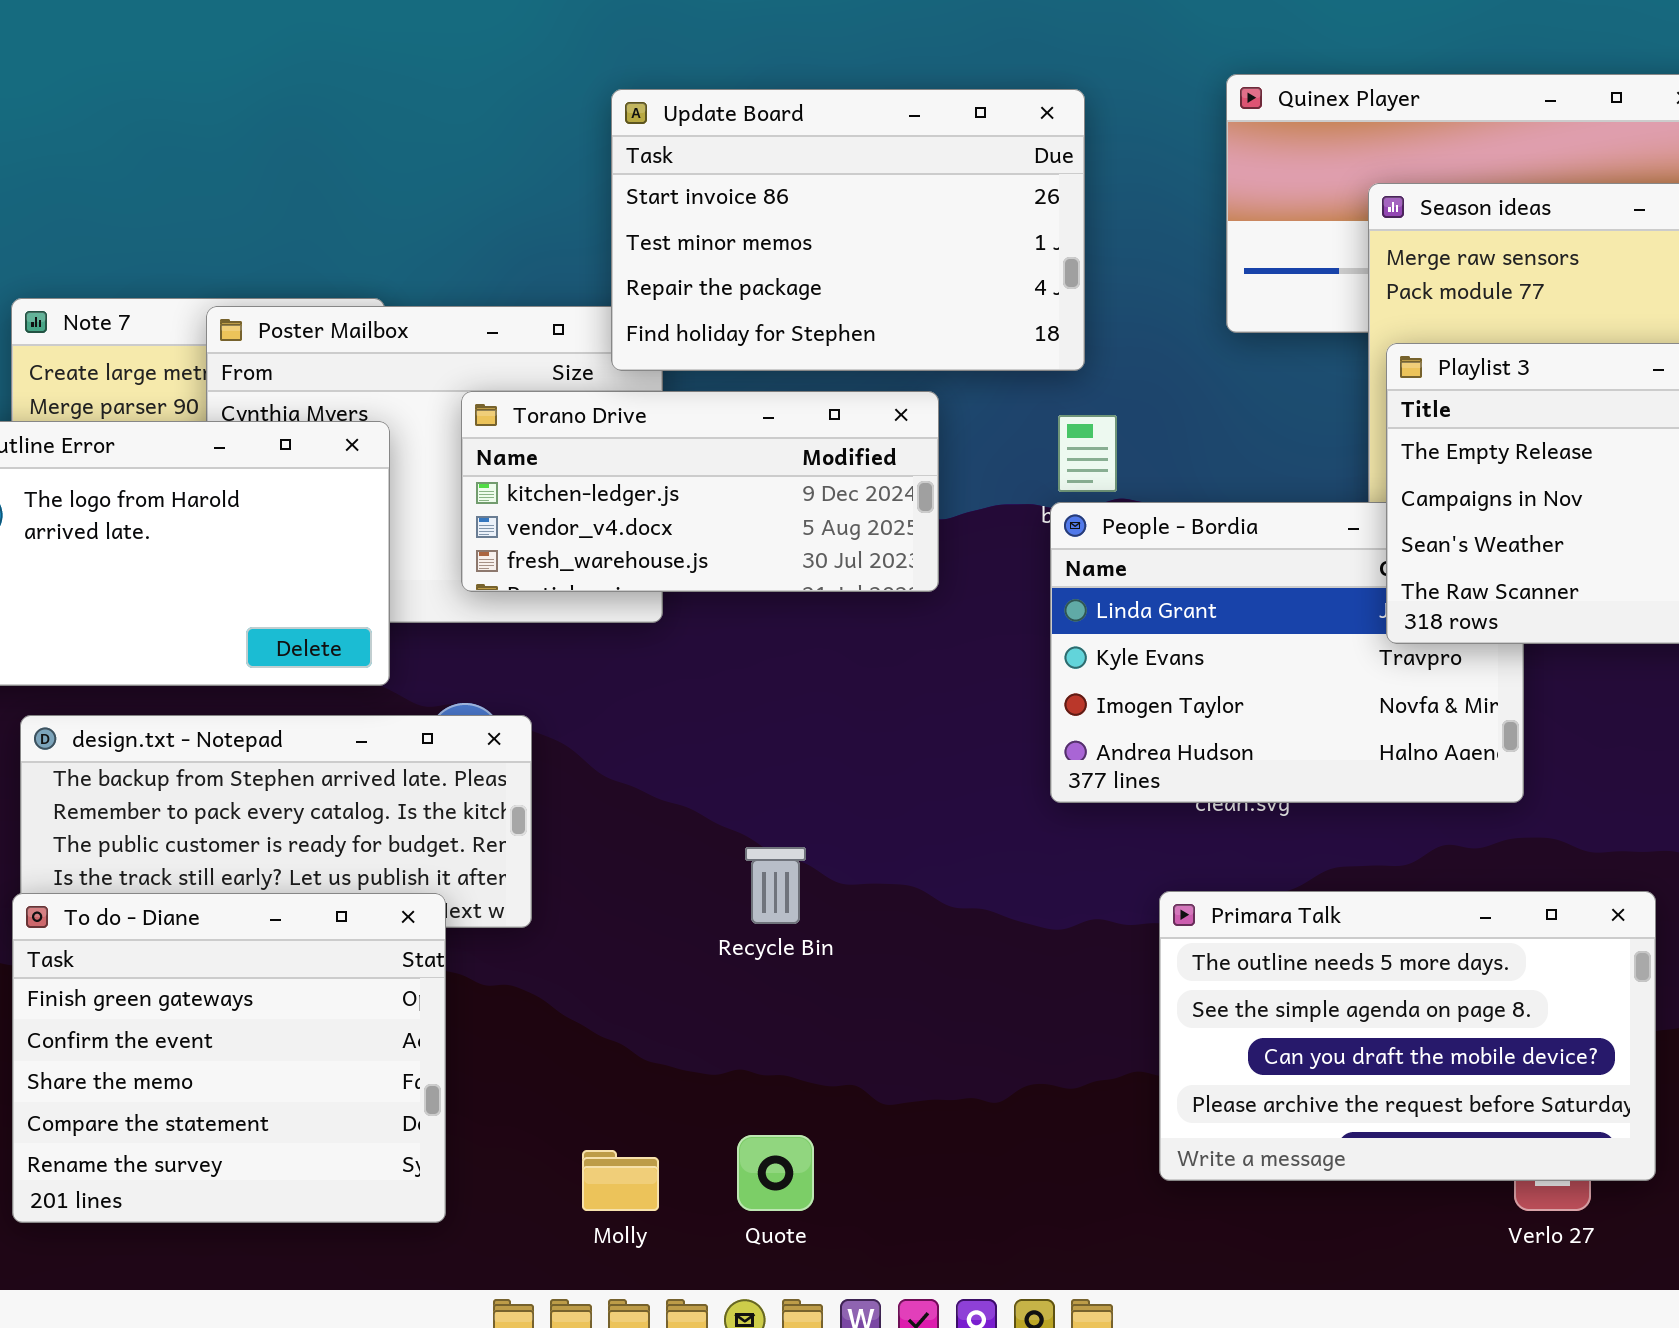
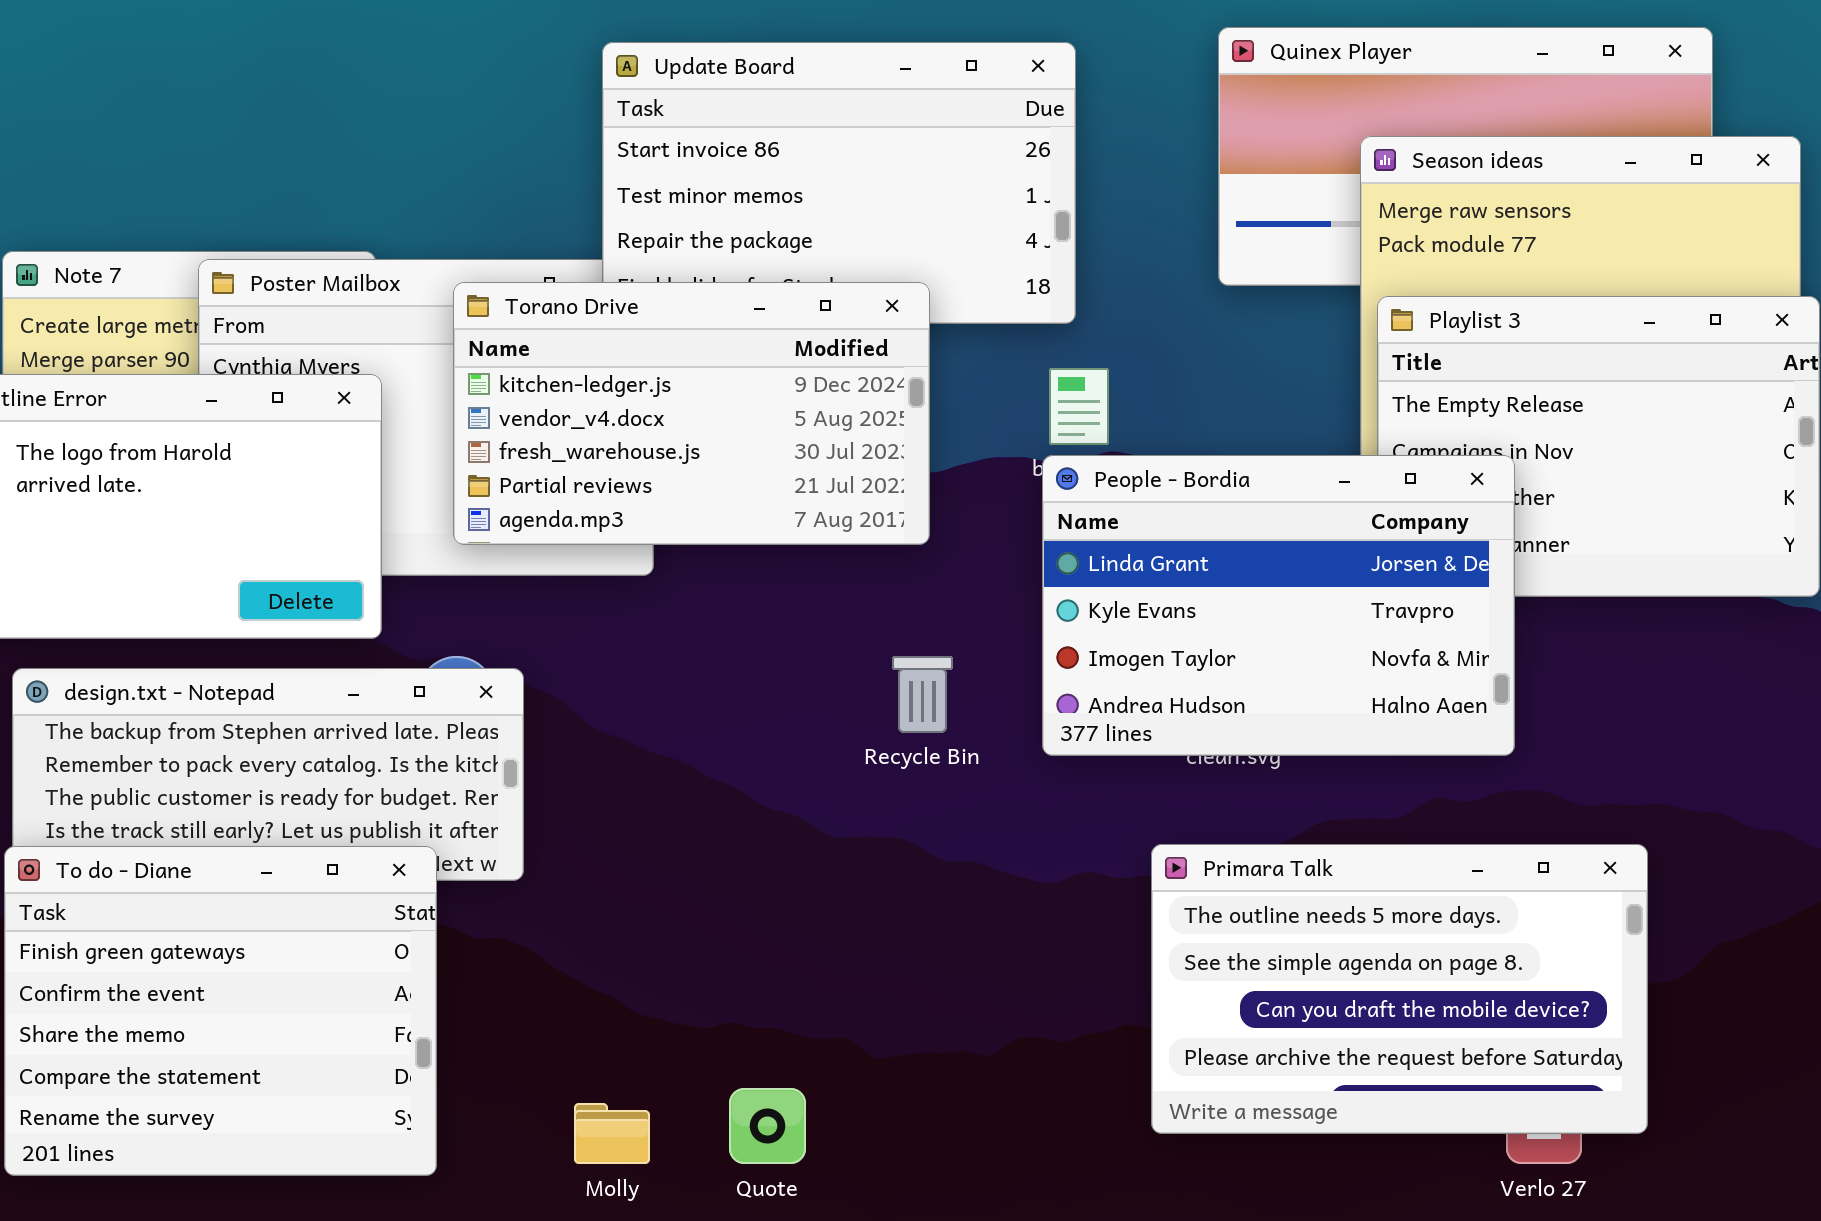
Torano Drive: [461,391,939,592] -> [453,282,930,545], resized
People - Bordia: [1050,502,1524,803] -> [1042,455,1515,756], raised
Recycle Bin: [745,847,806,924] -> [892,656,953,733], moved

